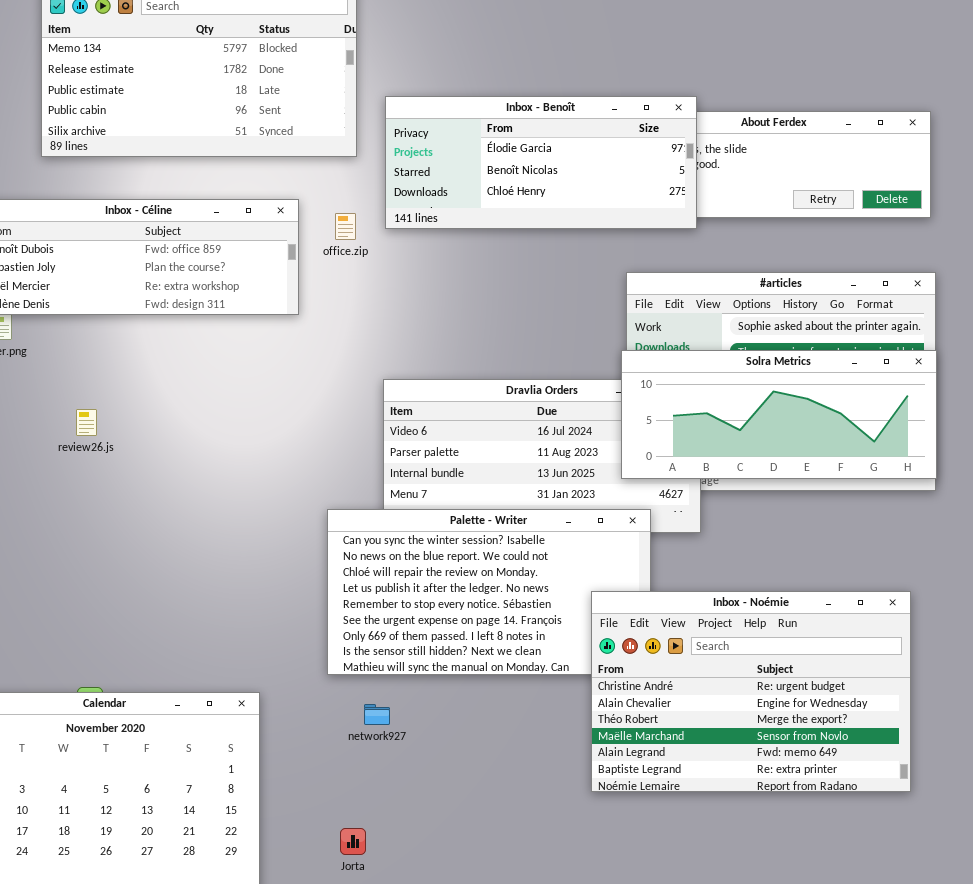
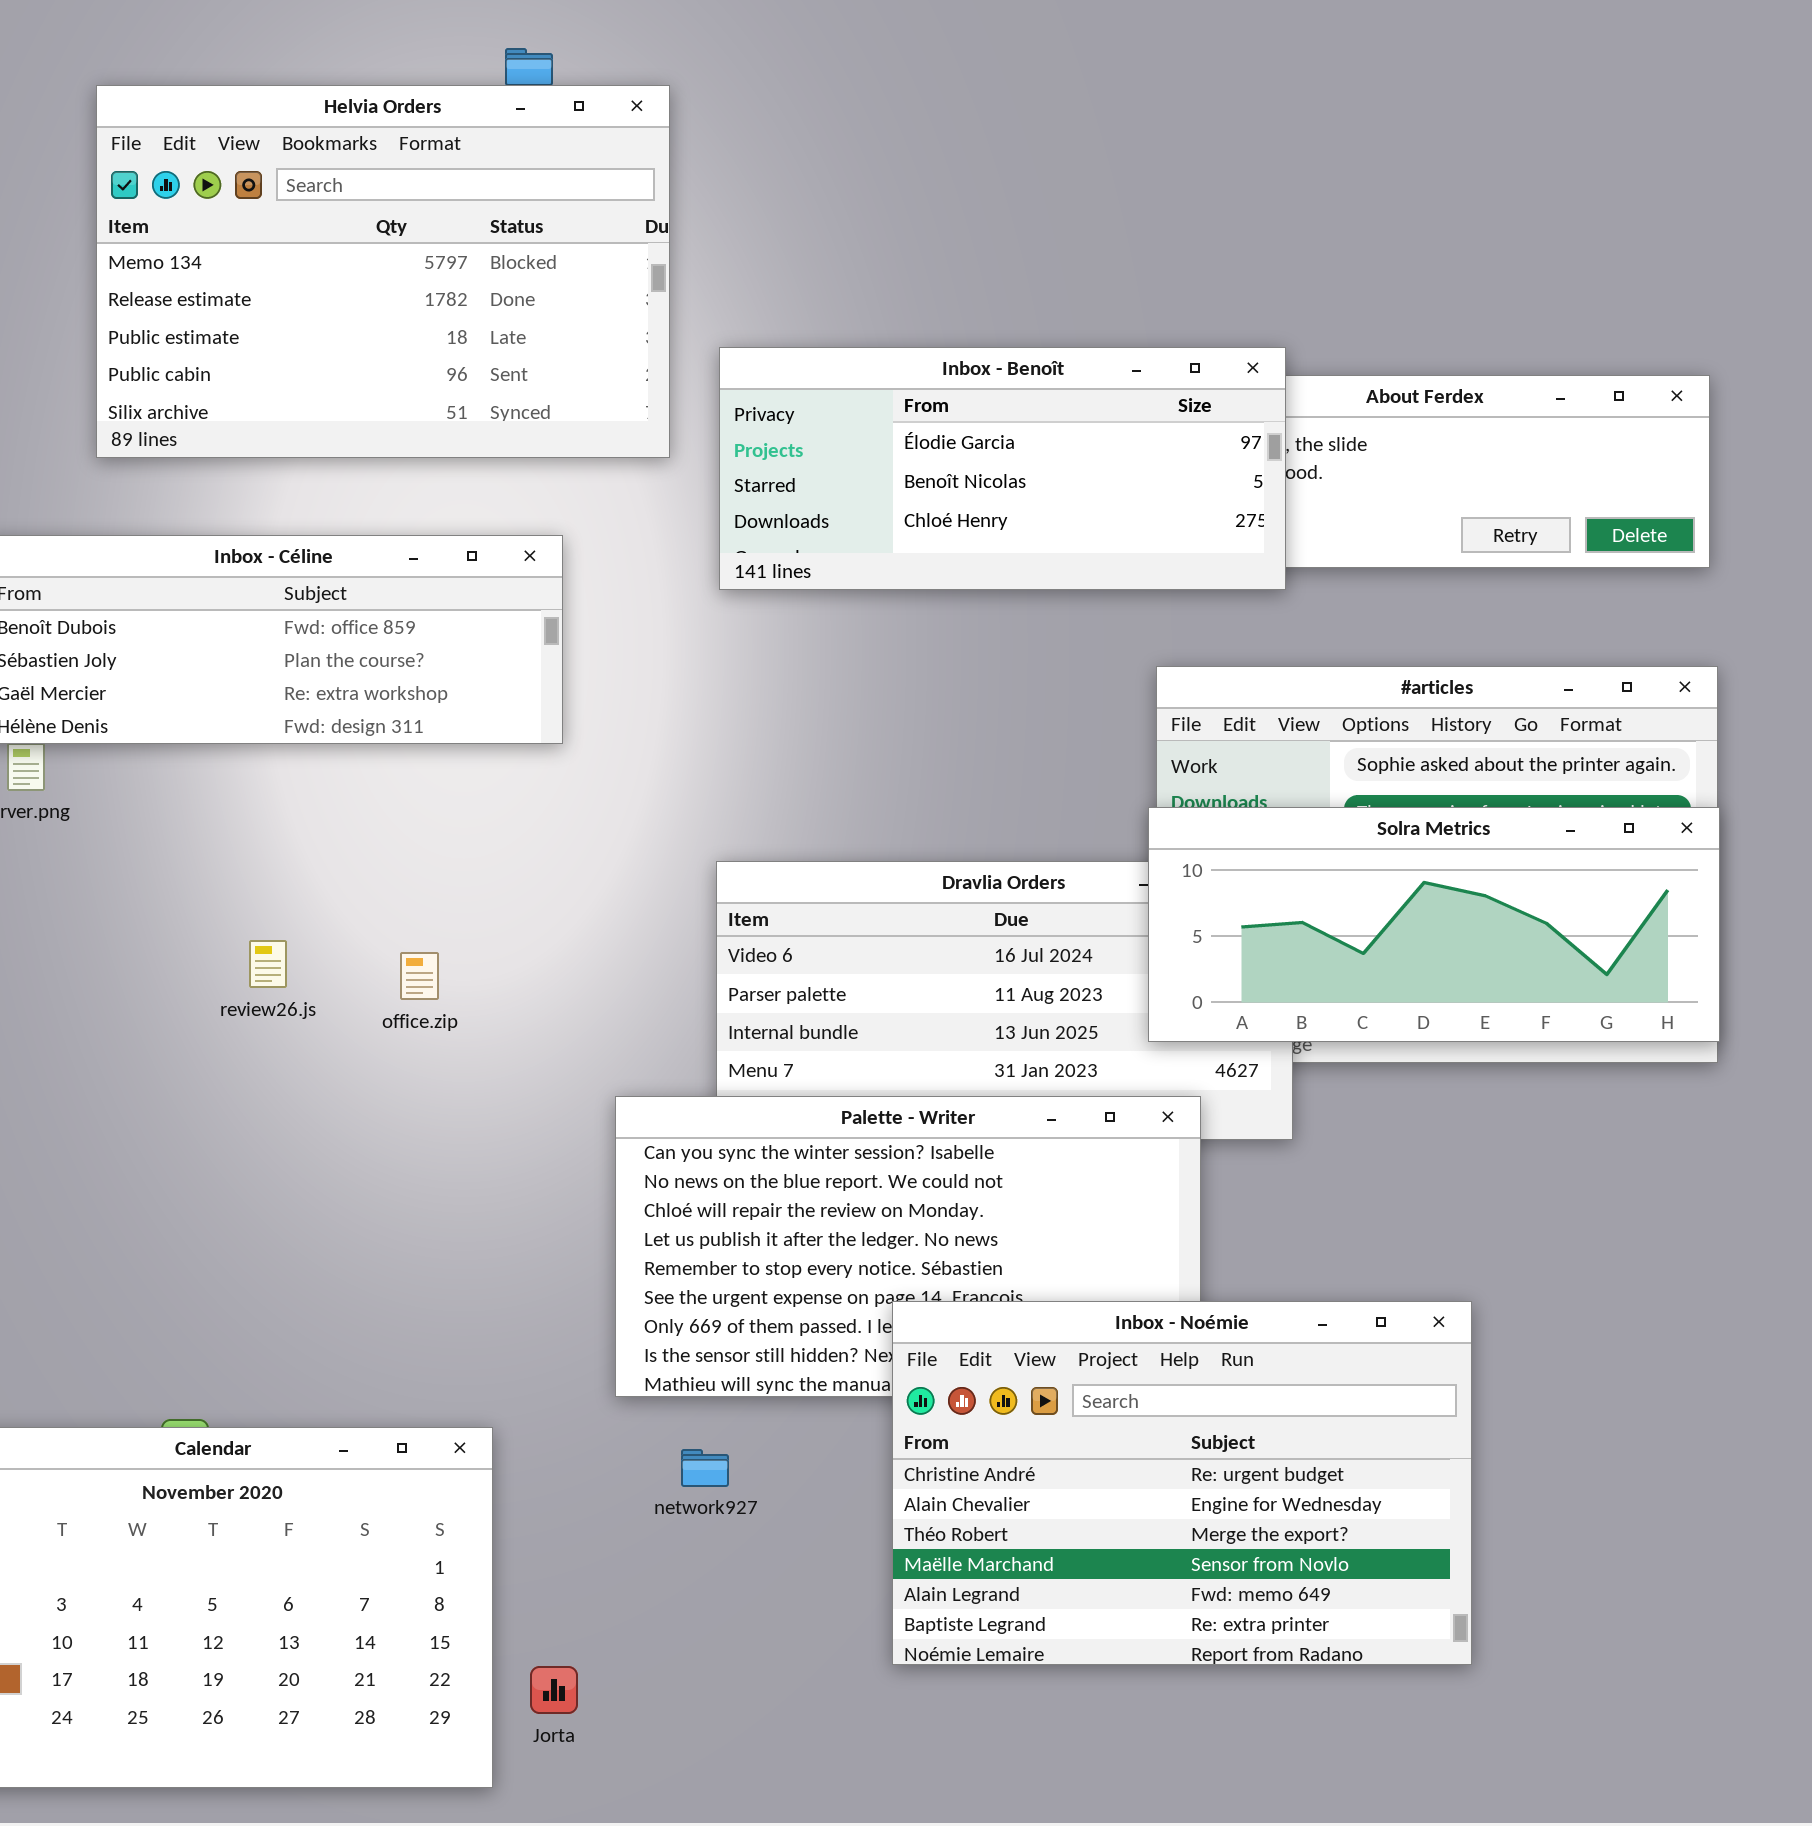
office.zip: [335,213,356,240] -> [400,952,439,1000], moved
review26.js: [76,409,97,436] -> [249,940,287,988], moved
Inbox - Noémie: [591,591,911,792] -> [892,1301,1472,1665], moved
Jorta: [340,828,366,855] -> [530,1666,578,1714], moved

